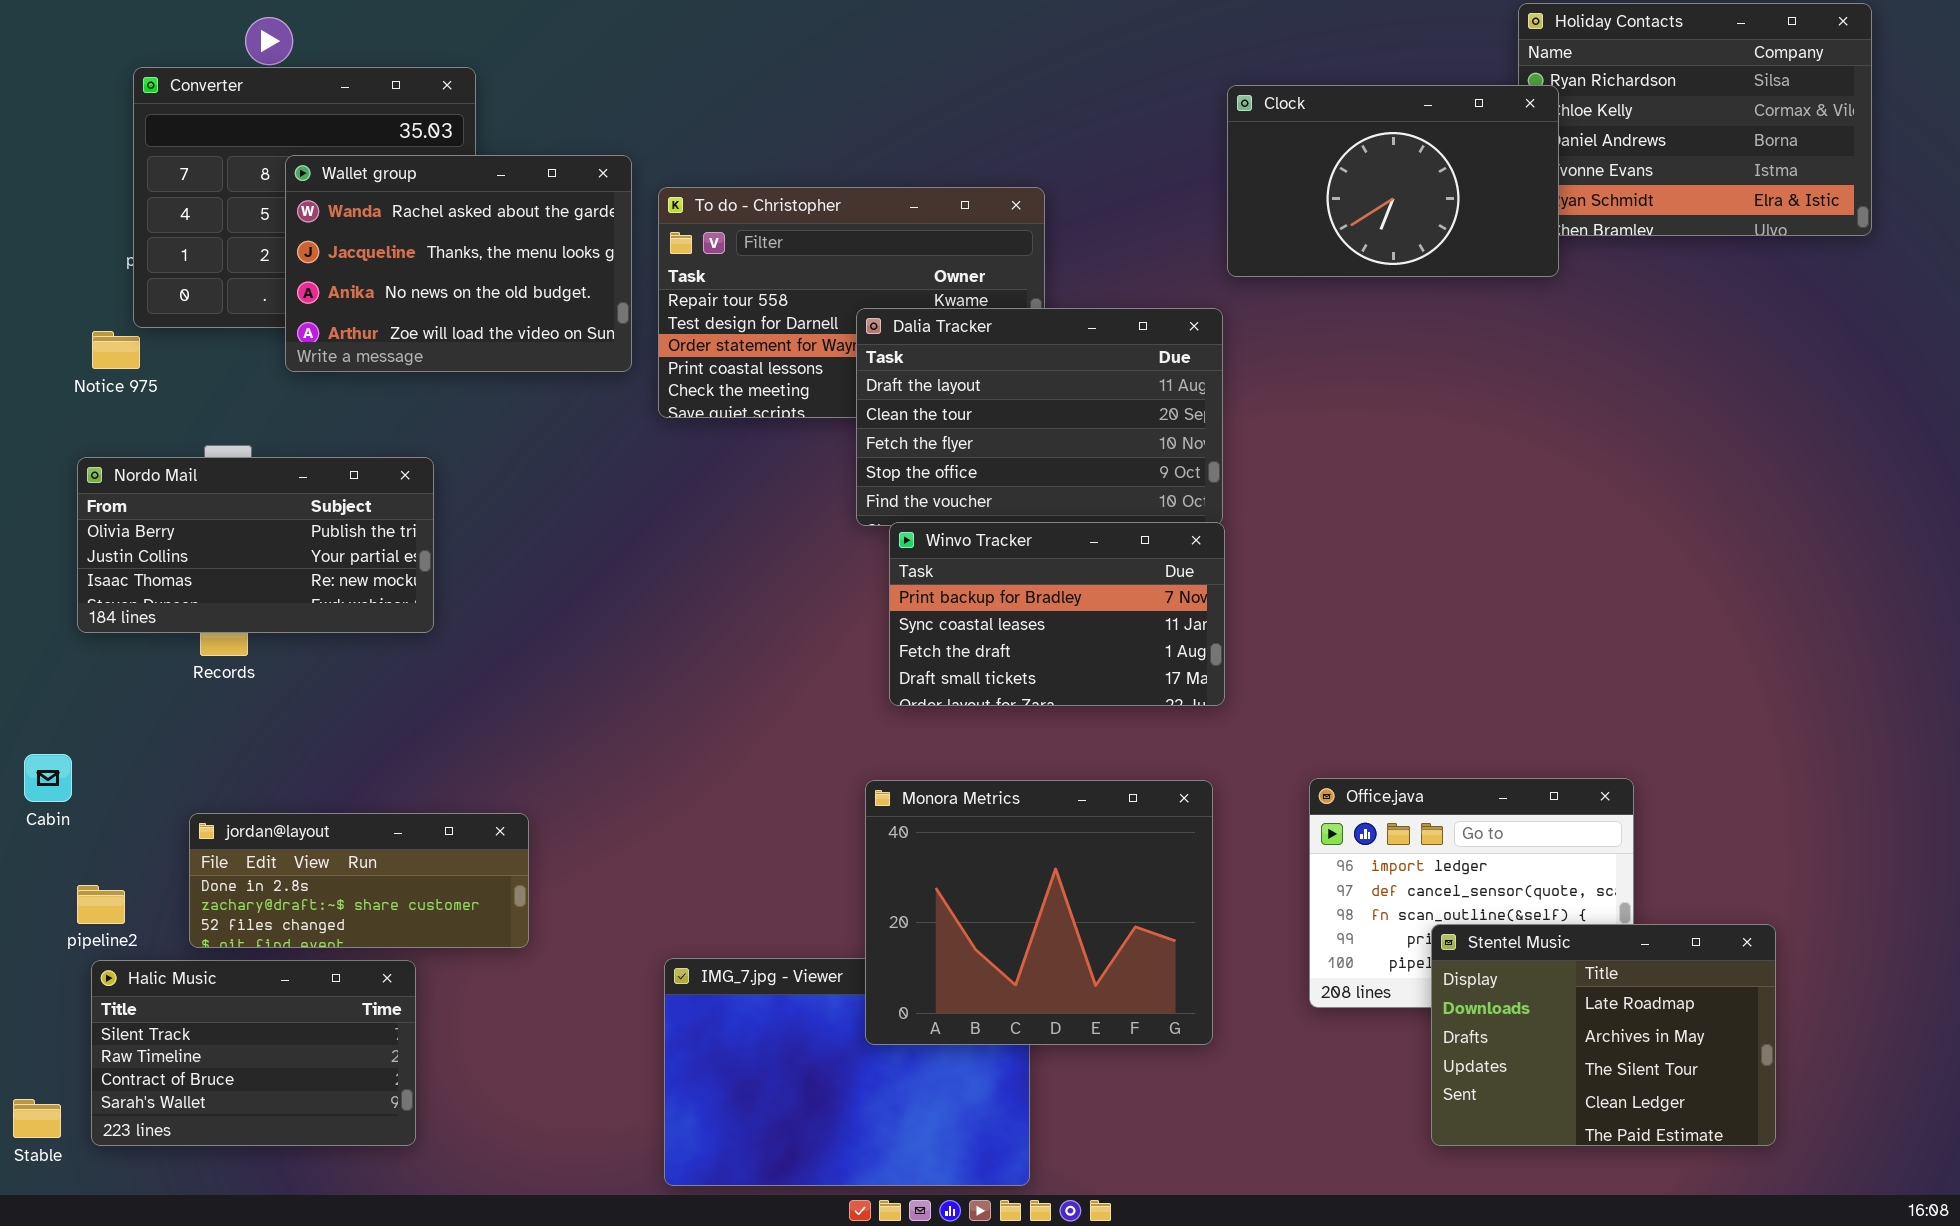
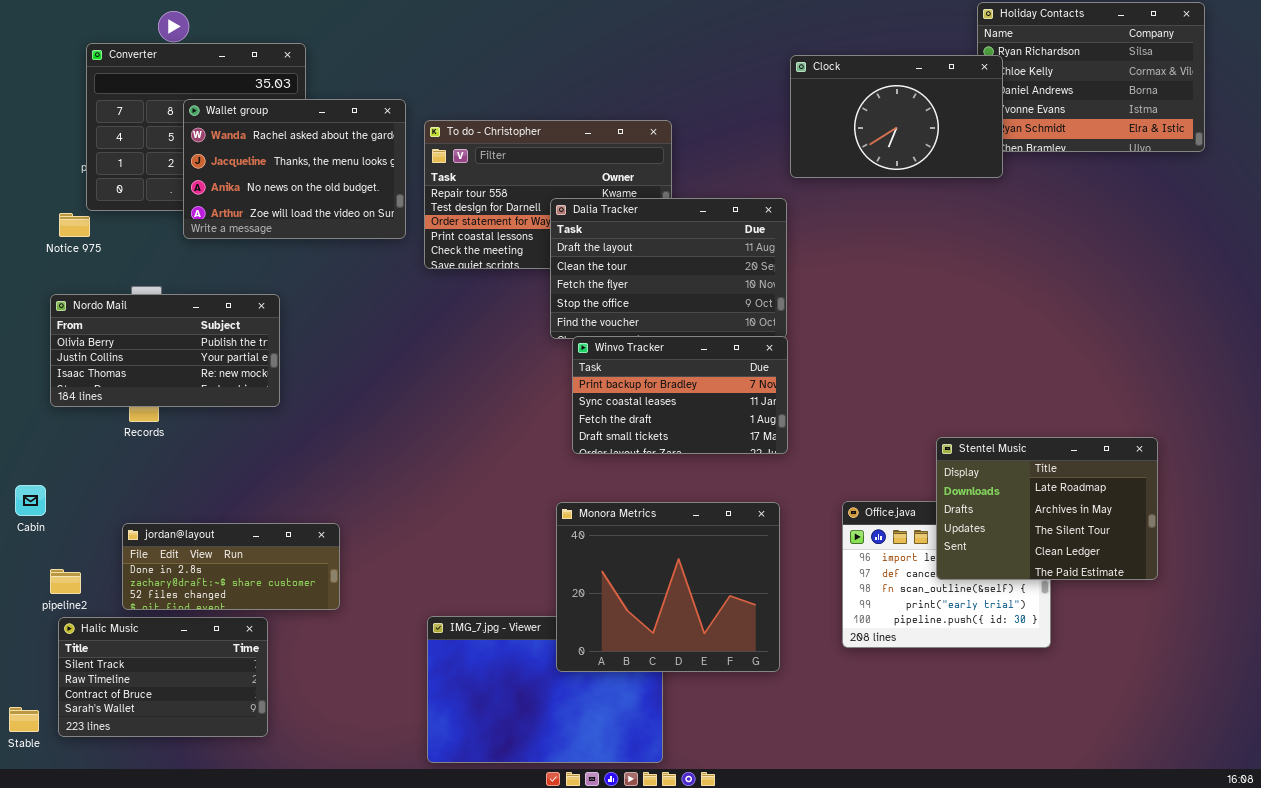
Stentel Music: [1431,924,1776,1146] -> [936,437,1158,580], moved

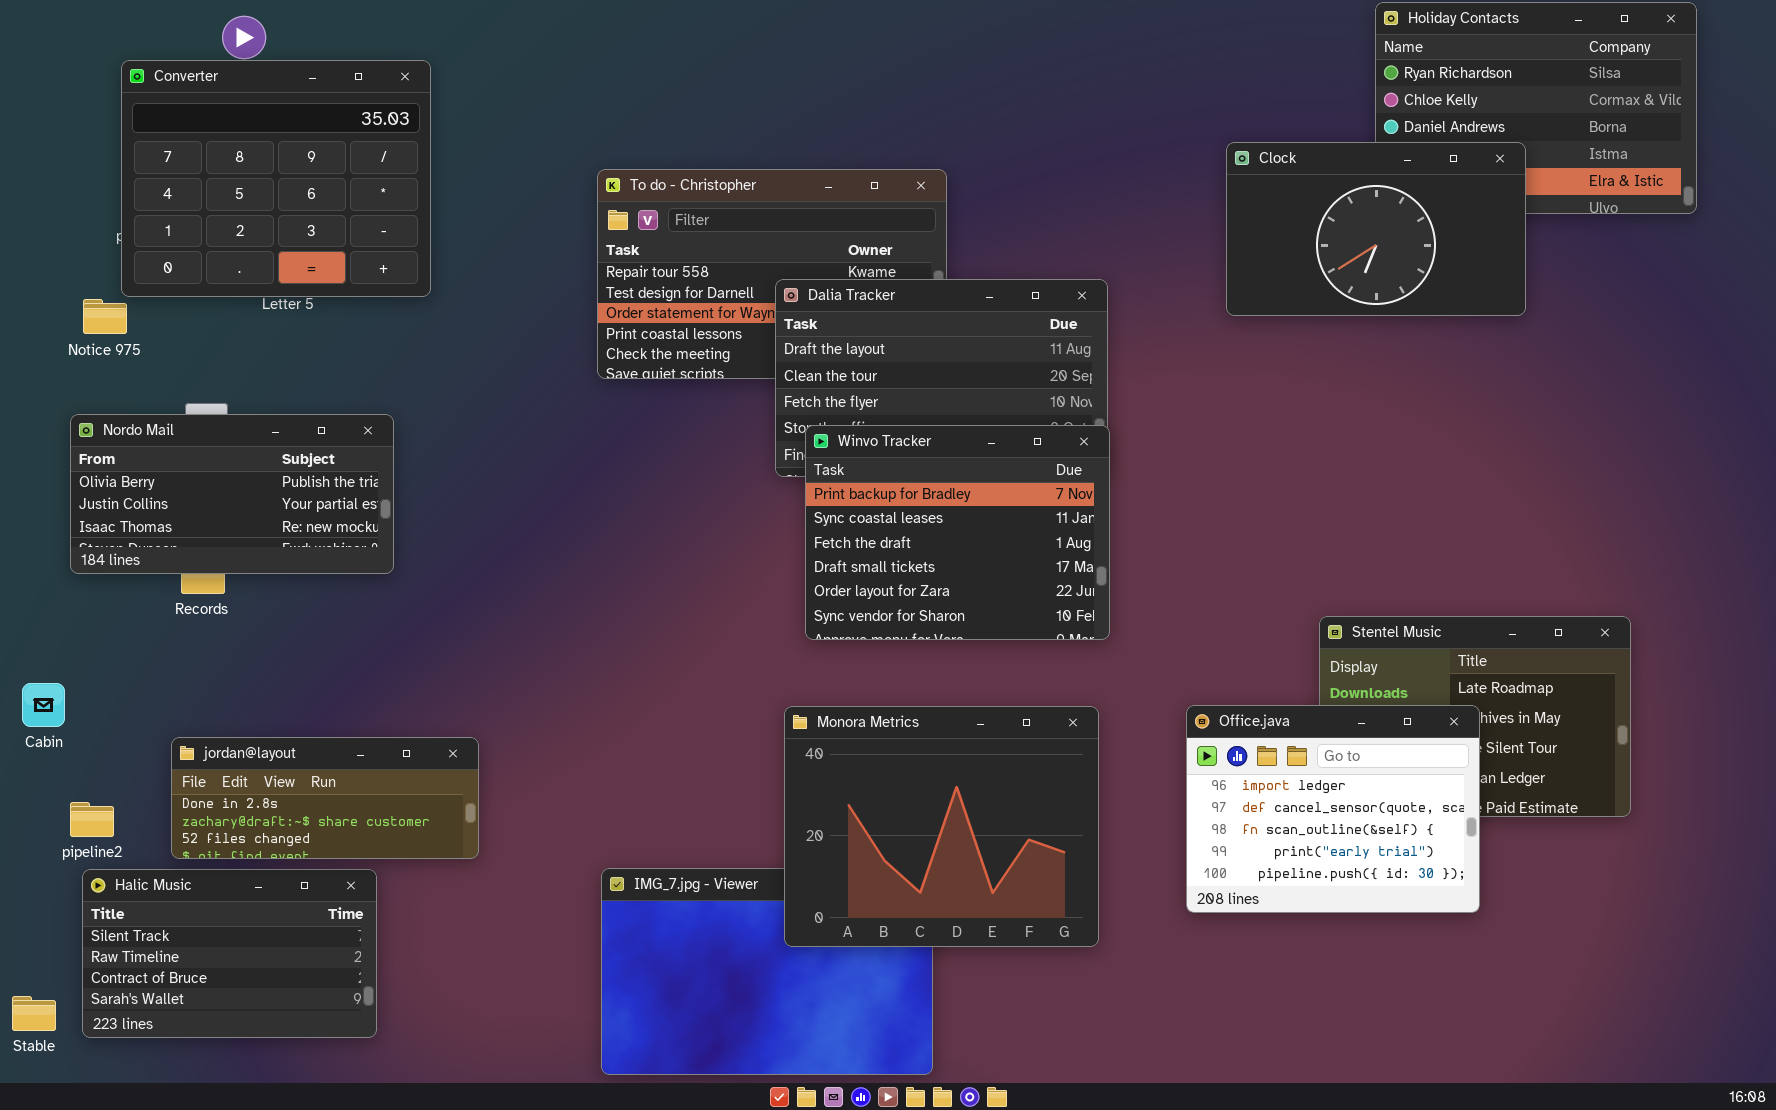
Clock: [790,55,1003,178] -> [1226,142,1526,316], moved
Wallet group: [183,99,406,239] -> none, closed
Winvo Tracker: [572,336,788,454] -> [805,425,1110,640], resized
Office.java: [842,501,1051,648] -> [1186,705,1480,913], raised

